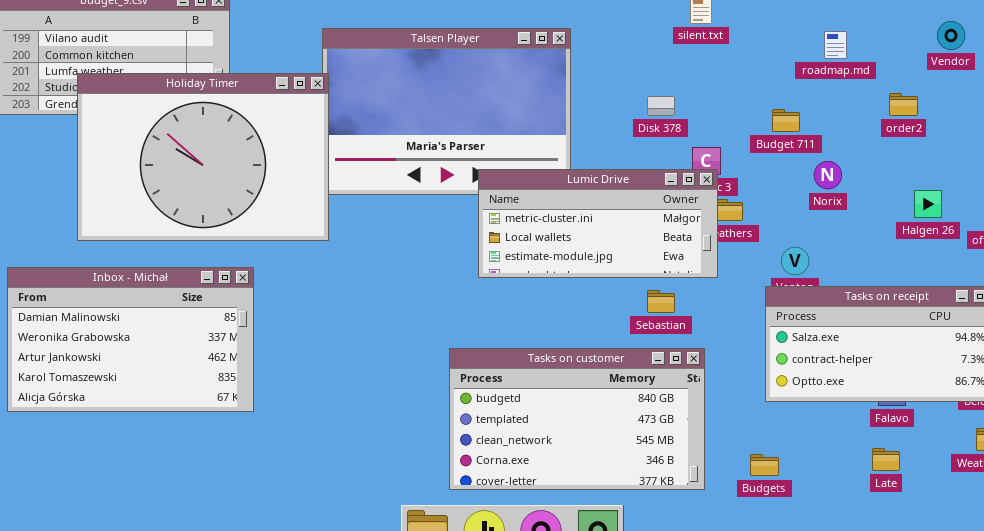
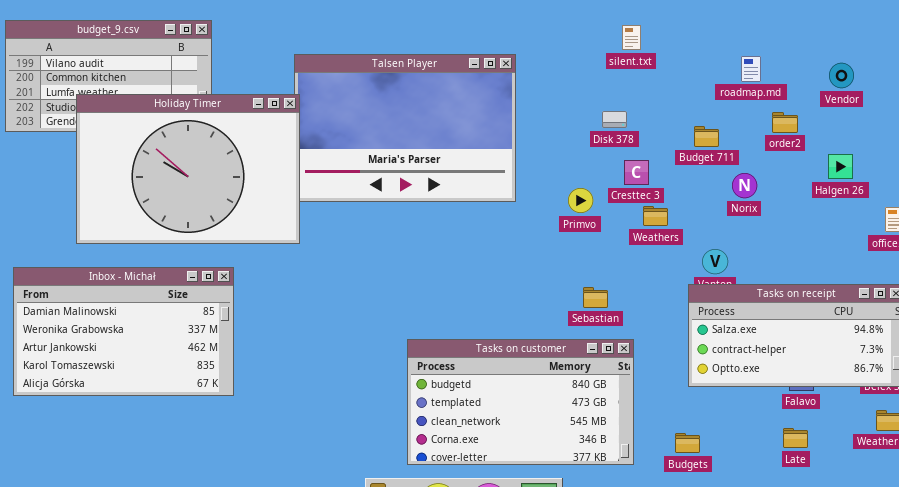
Vendor: [937,21,965,50] -> [829,63,854,88], moved
order2: [889,93,918,116] -> [772,112,798,133], moved
Disk 378: [647,96,675,116] -> [602,111,627,128], moved
Lumic Drive: [478,169,718,278] -> none, closed
Halgen 26: [914,190,942,218] -> [828,154,853,179], moved

